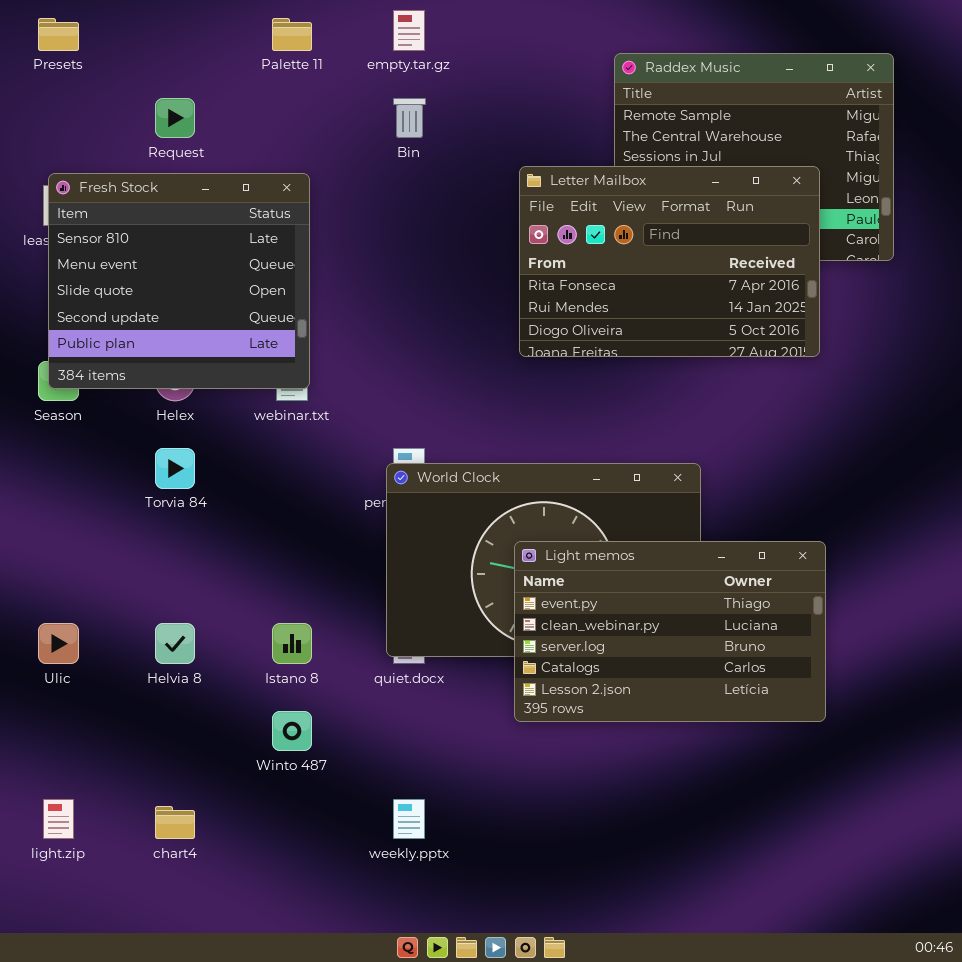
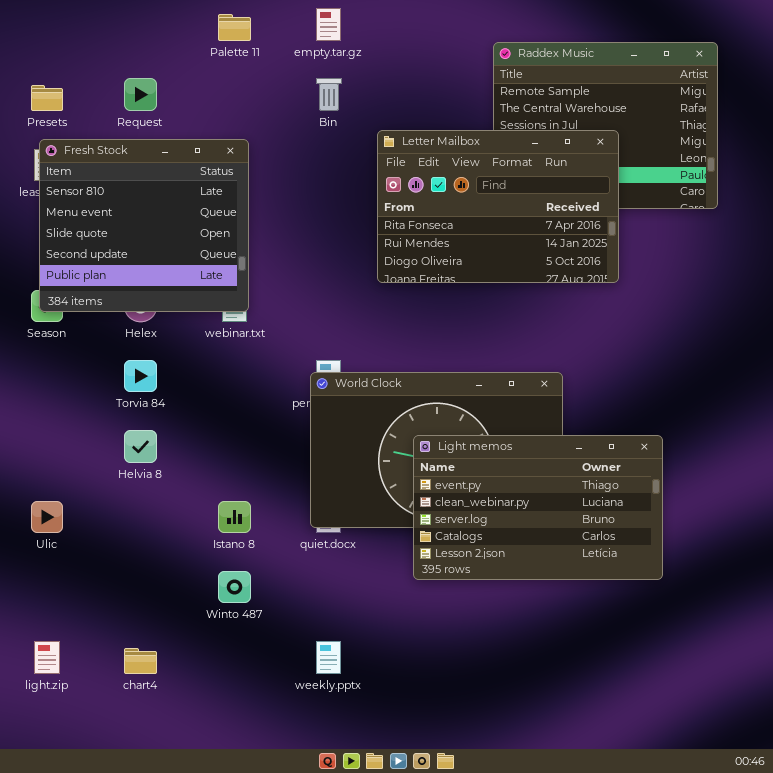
Presets: [38,18,79,51] -> [31,85,63,111], moved
Letter Mailbox: [519,166,820,357] -> [377,130,619,283], moved
Helvia 8: [155,623,195,664] -> [124,430,157,463], moved

